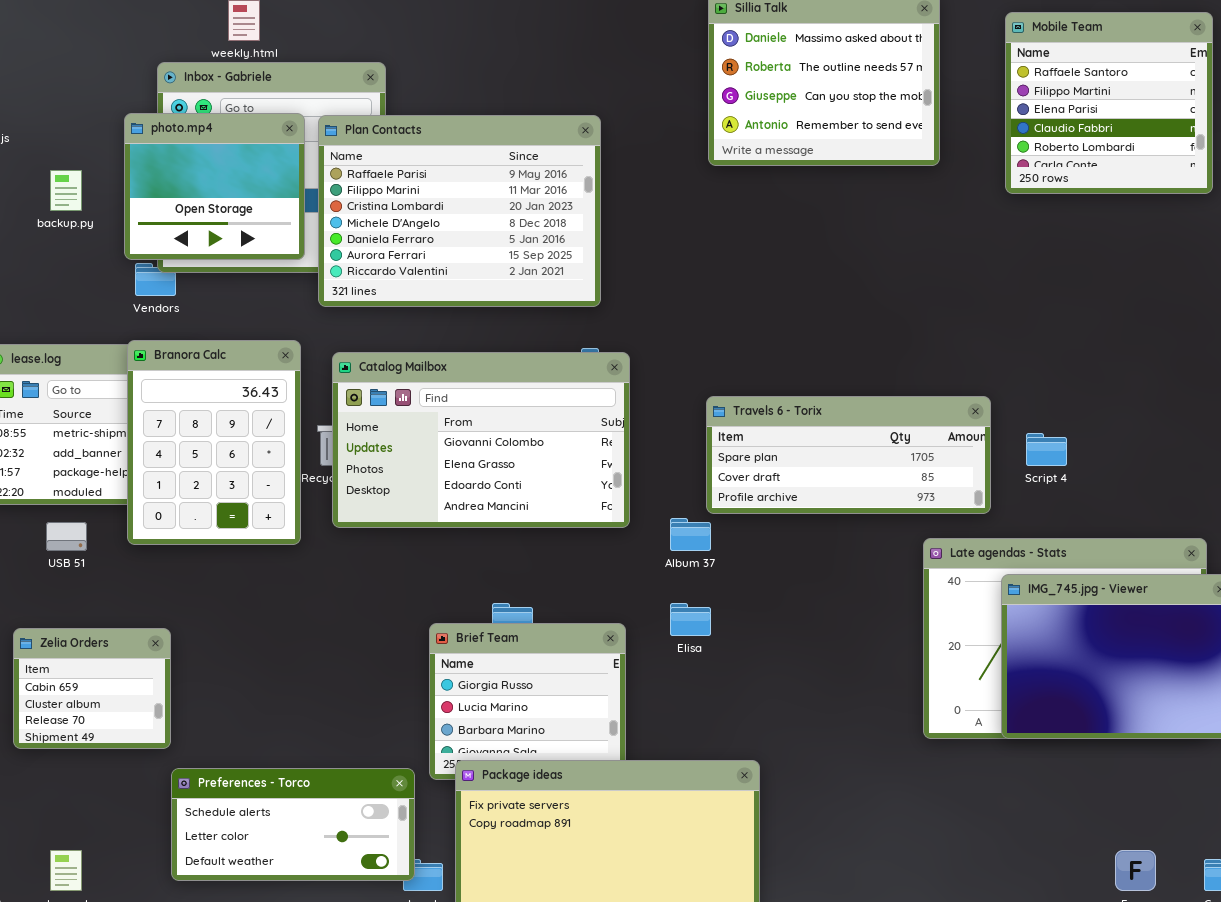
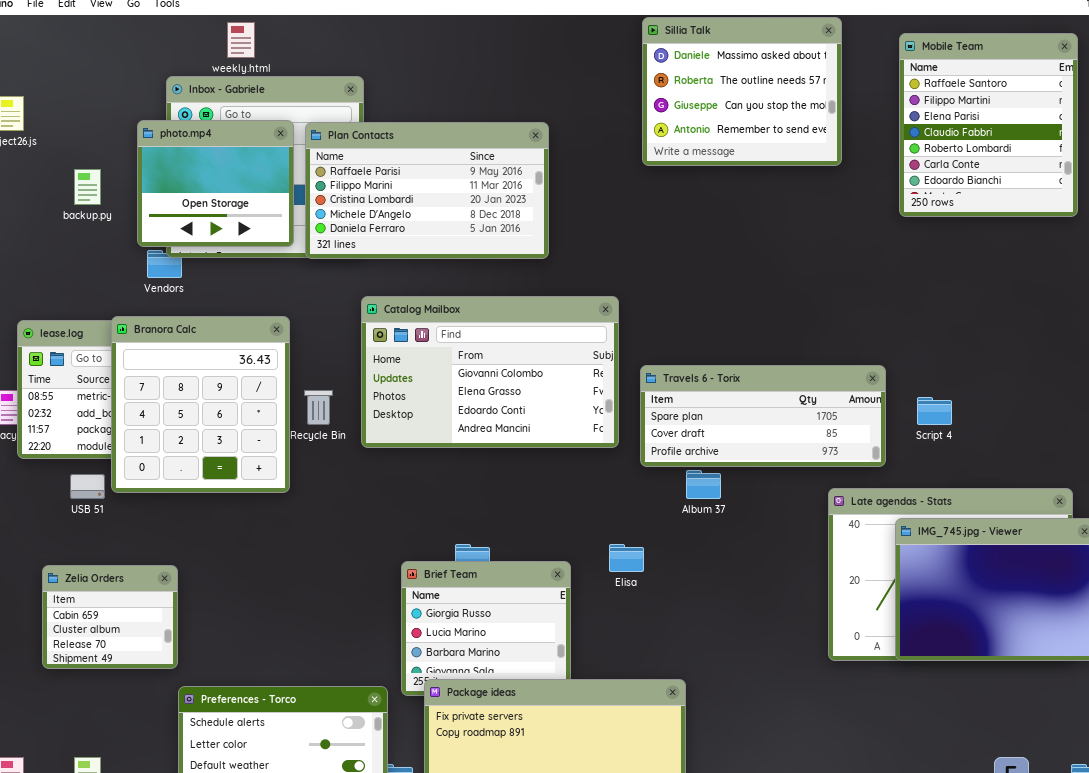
Mobile Team: [1005,12,1213,194] -> [899,33,1078,217], resized
Plan Contacts: [318,115,601,307] -> [305,122,549,259], resized
Branora Calc: [127,340,301,545] -> [111,316,290,493], resized
Catalog Mailbox: [332,352,630,528] -> [361,296,619,448], moved
Album 37: [670,518,711,551] -> [686,470,721,499], moved

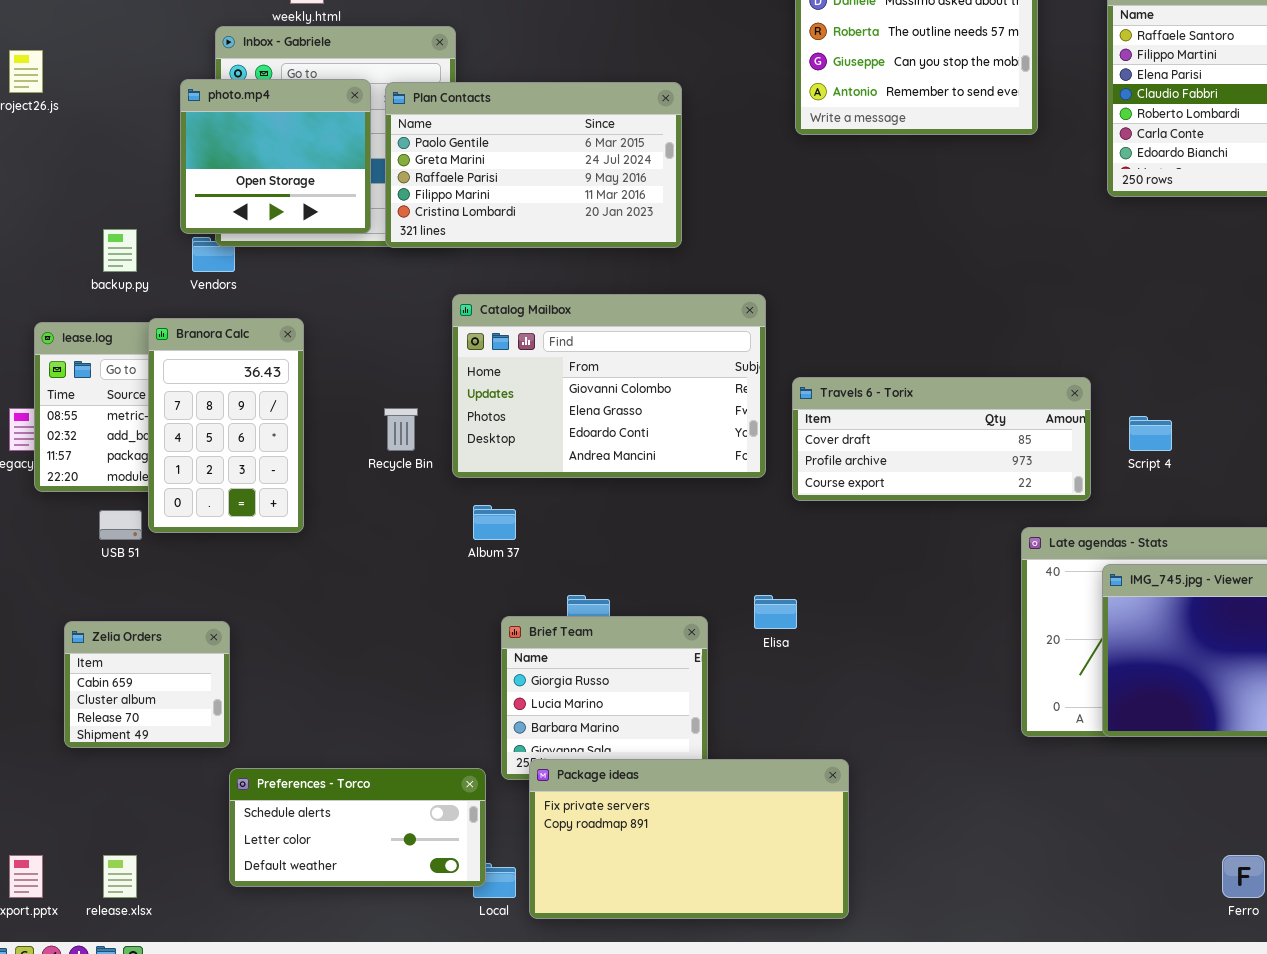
Plan Contacts: [305,122,549,259] -> [385,82,682,248], scrolled up 2 rows
backup.py: [74,169,101,205] -> [103,229,137,272], moved
Branora Calc: [111,316,290,493] -> [148,318,304,533], resized
Travels 6 - Torix: [640,365,886,467] -> [792,377,1091,501], scrolled down 1 row
Album 37: [686,470,721,499] -> [473,505,516,540], moved

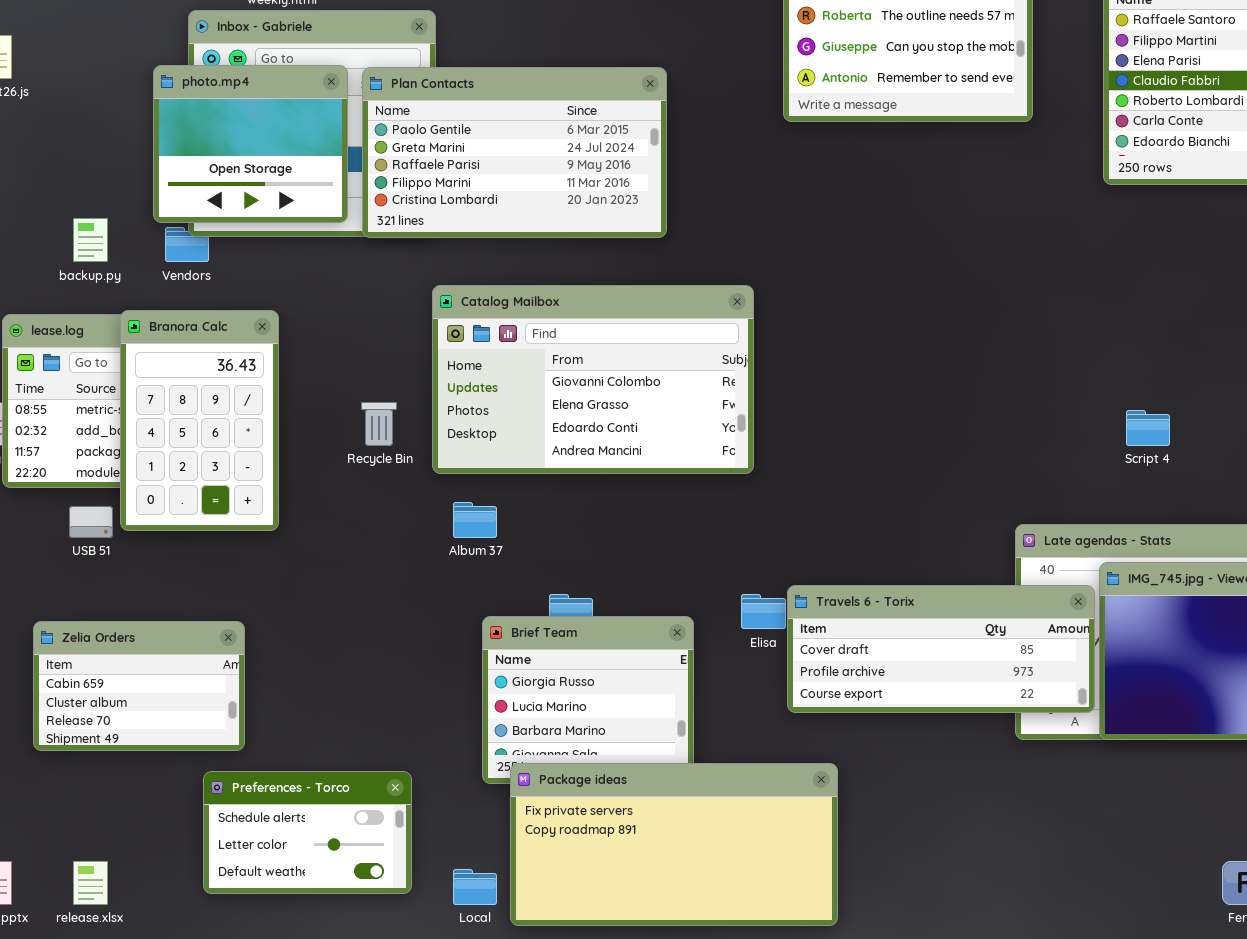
Travels 6 - Torix: [792,377,1091,501] -> [787,585,1095,713], moved
Zelia Orders: [64,621,230,748] -> [33,621,245,751], resized
Preferences - Torco: [229,768,486,887] -> [203,771,412,894], resized

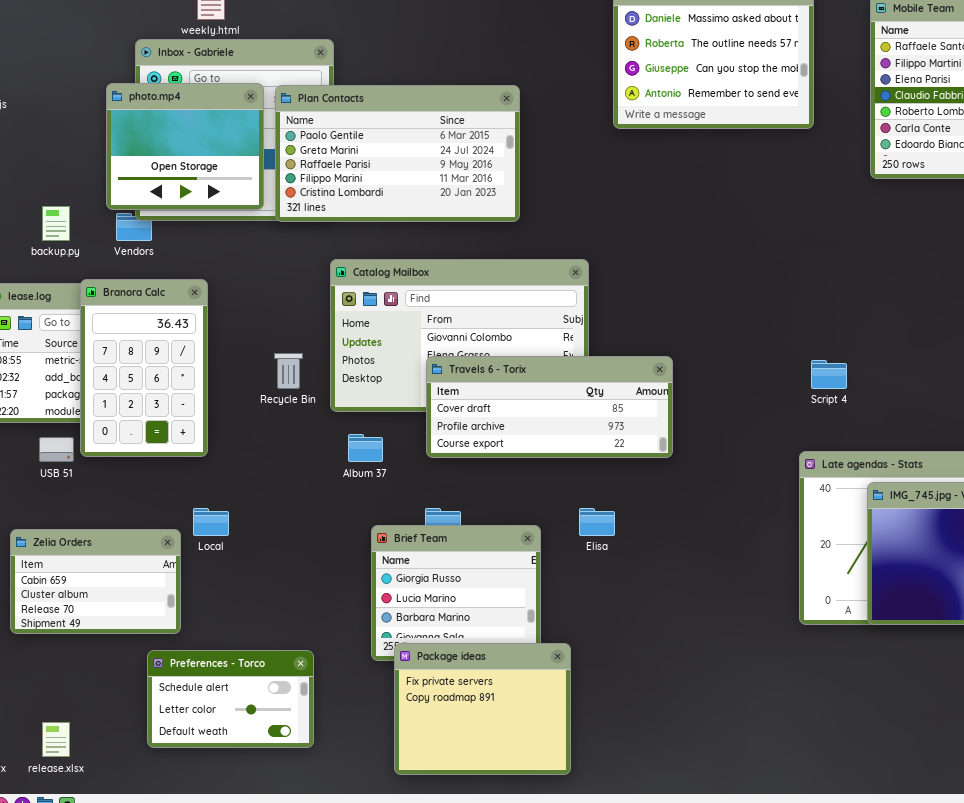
Script 4: [1126,410,1170,446] -> [811,360,847,389], moved
Travels 6 - Torix: [787,585,1095,713] -> [426,356,673,458], moved
Package ideas: [510,763,838,926] -> [394,643,571,775], resized
Local: [453,869,497,905] -> [193,508,229,536], moved

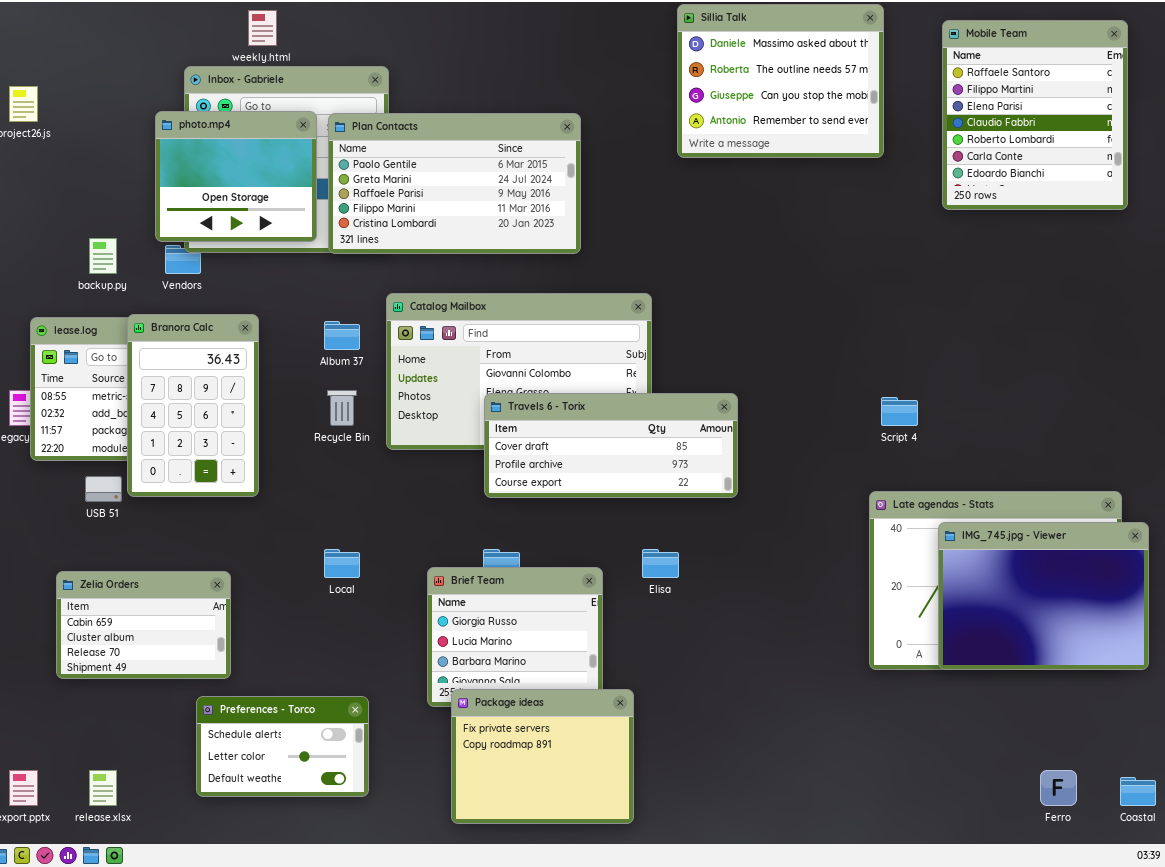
Album 37: [348,434,383,462] -> [324,321,360,350], moved
Local: [193,508,229,536] -> [324,549,360,578], moved

